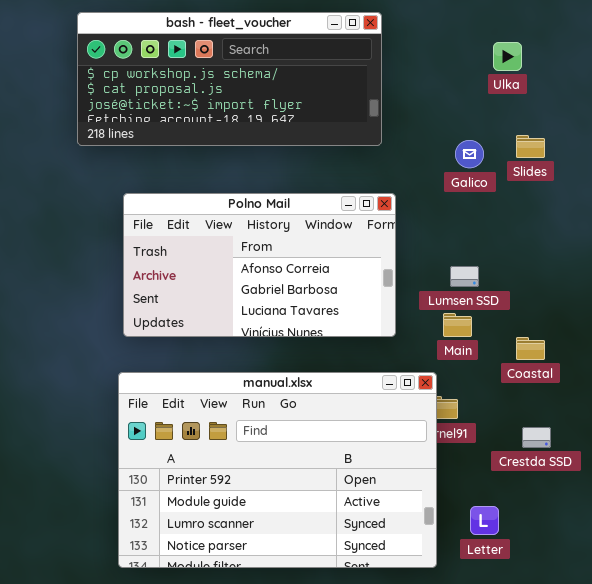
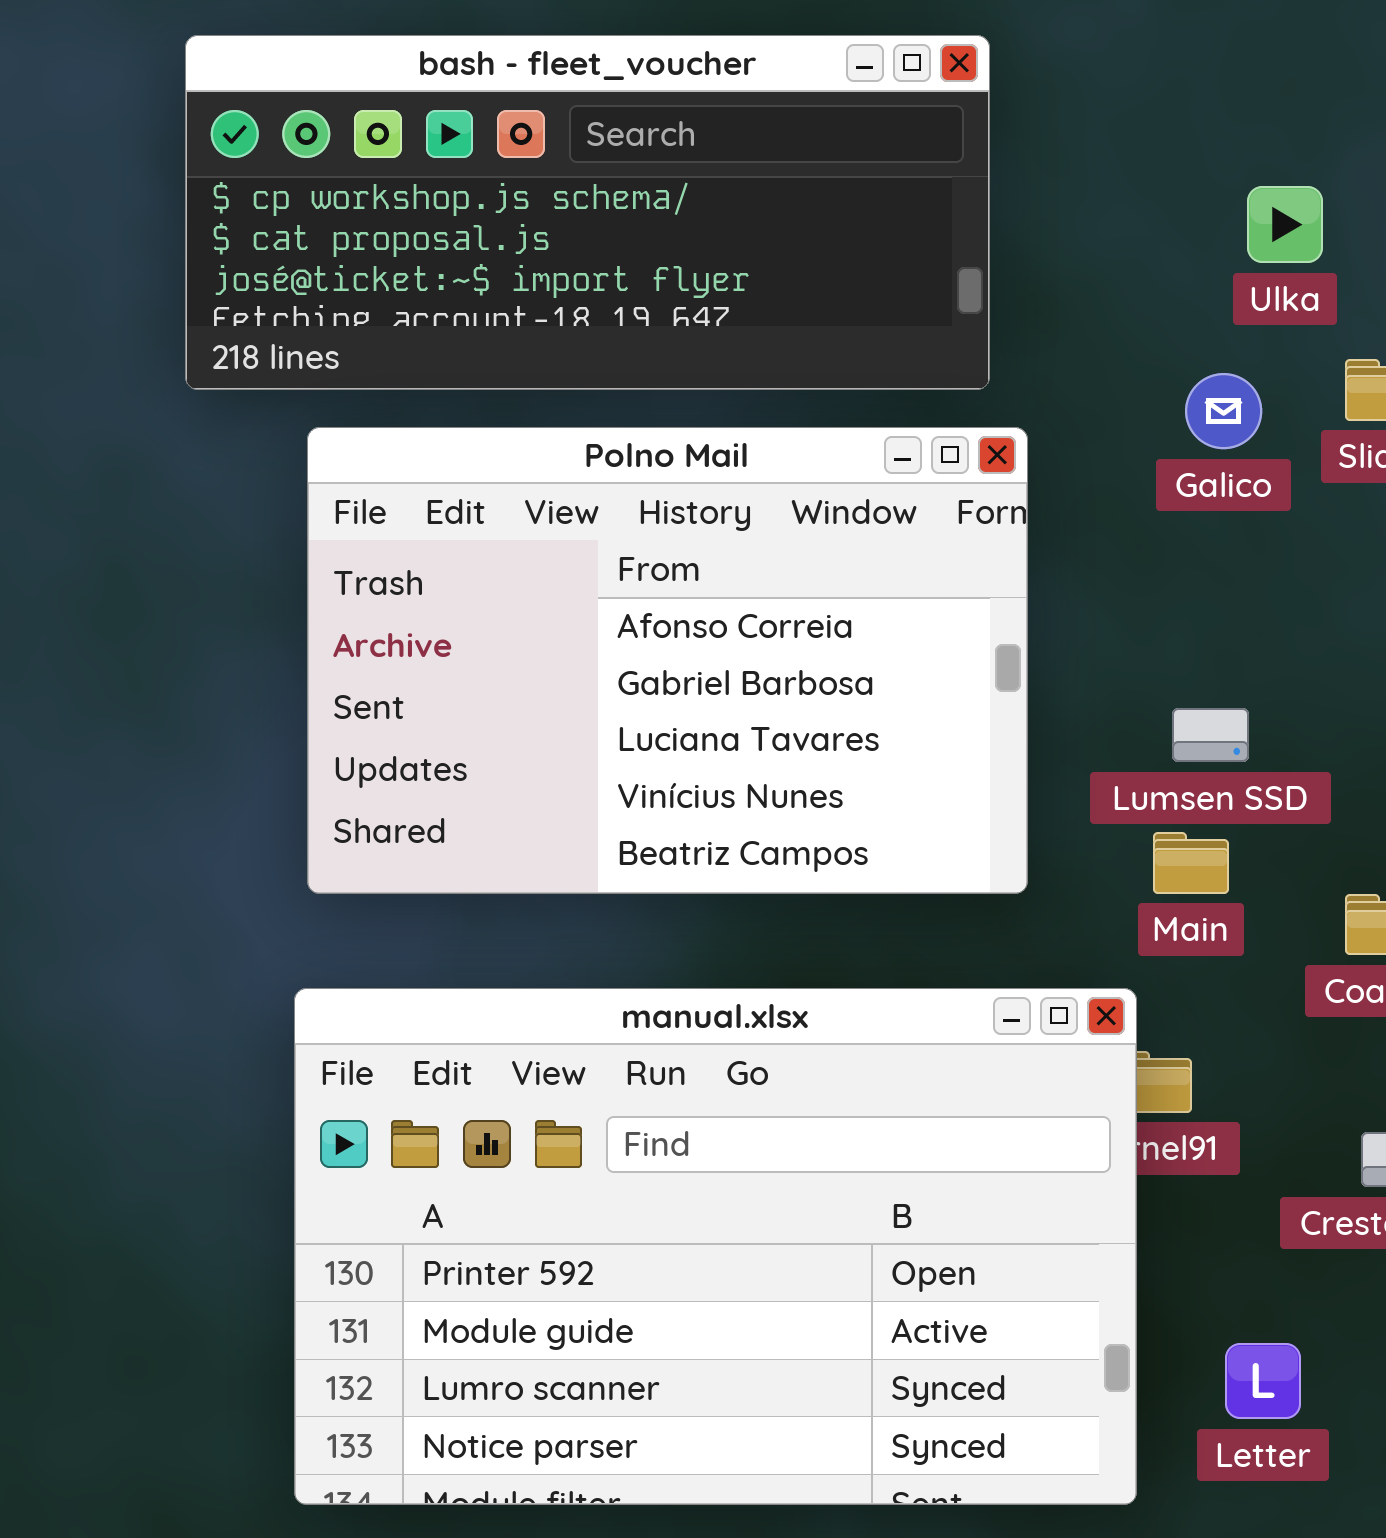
Ulka: [493,42,522,71] -> [1247,186,1323,263], moved
Polno Mail: [123,193,396,337] -> [307,427,1028,894], resized

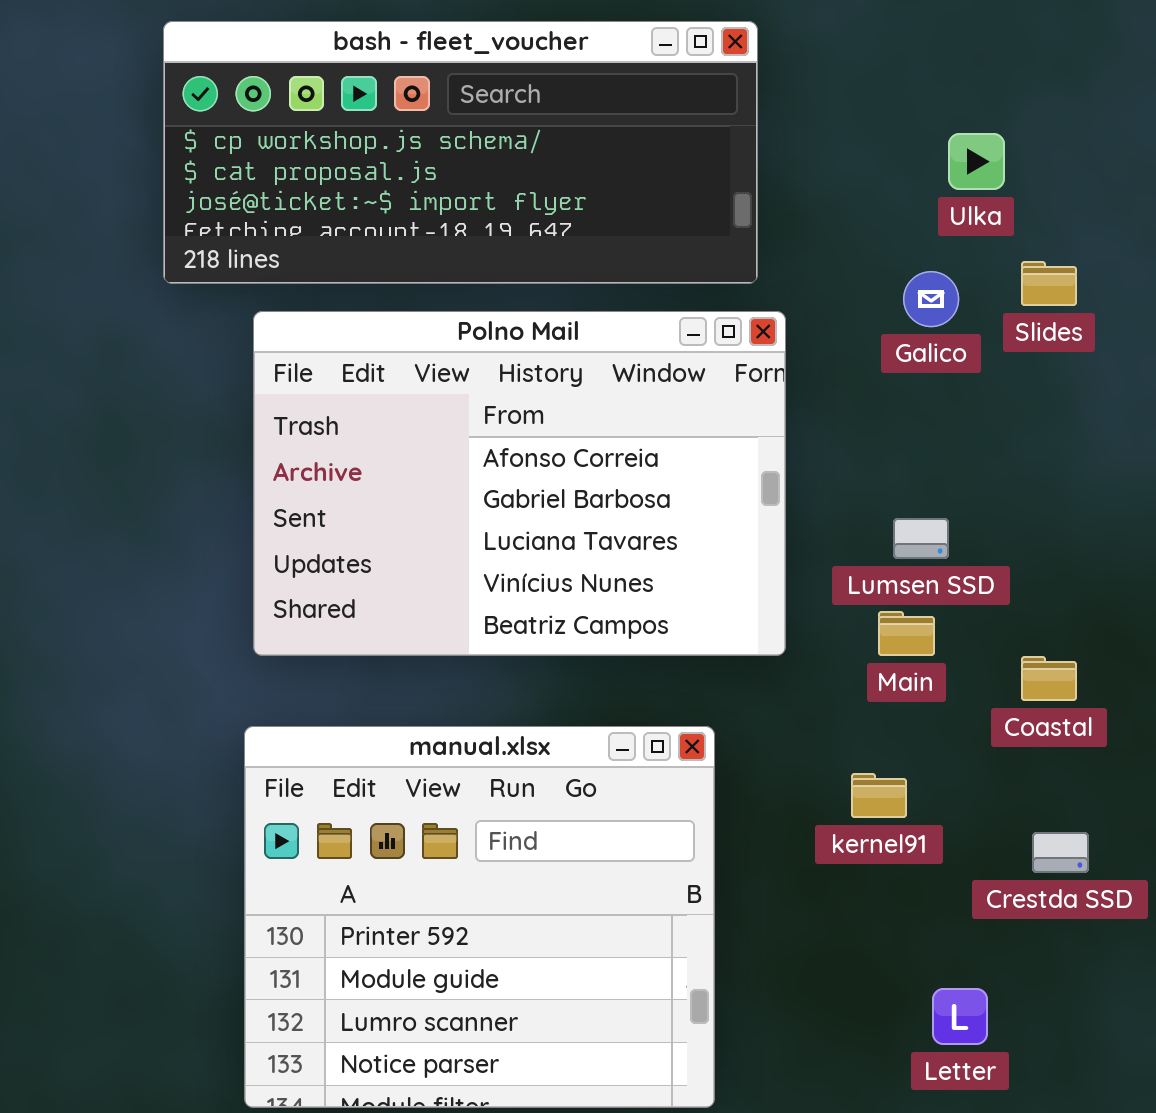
manual.xlsx: [294,988,1137,1505] -> [244,726,715,1108], resized

